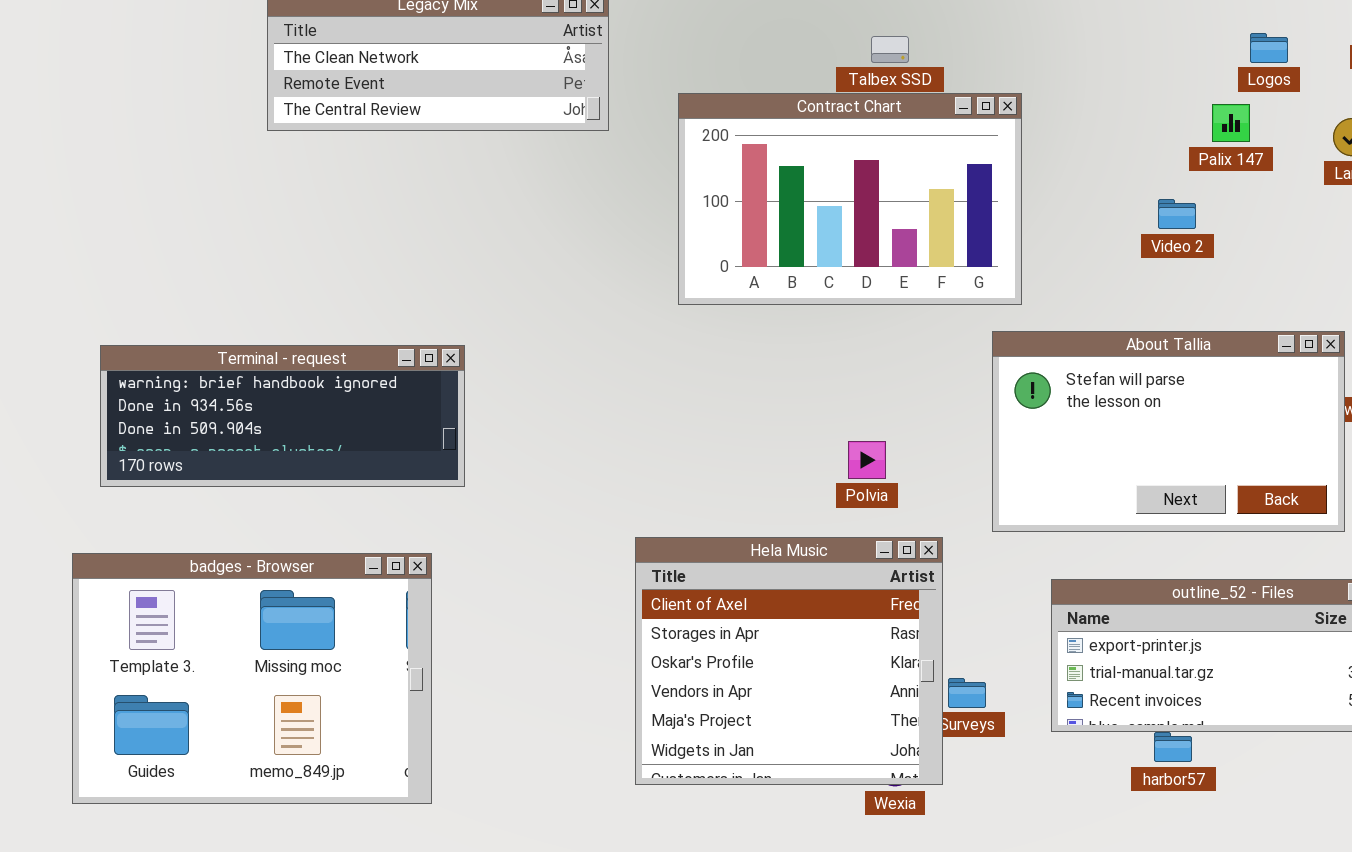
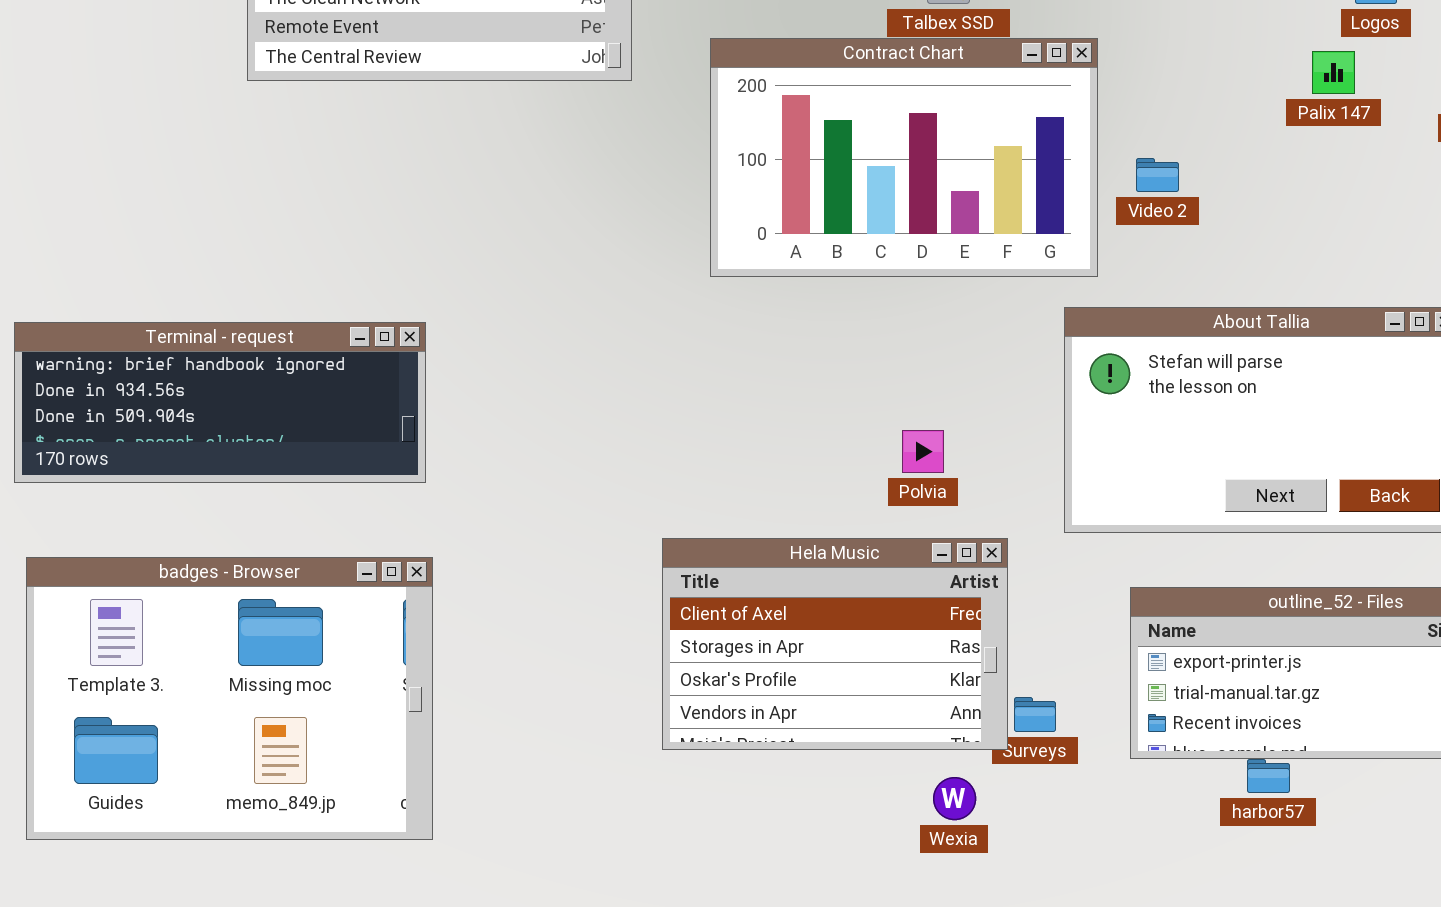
Video 2: [1158,199,1196,229] -> [1136,158,1179,192], moved
Terminal - request: [100,345,465,487] -> [14,322,426,483], moved
Hela Music: [635,537,943,785] -> [662,538,1008,750], resized

